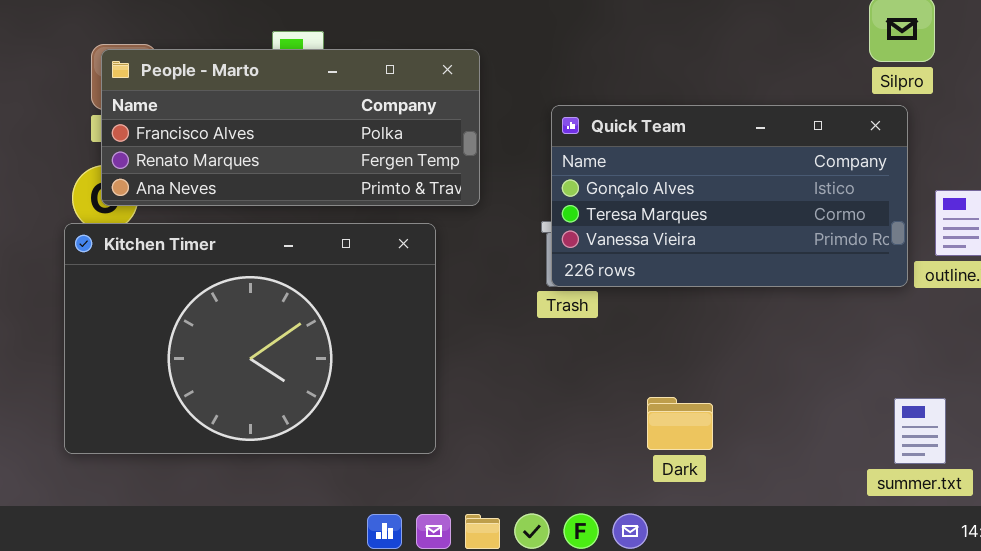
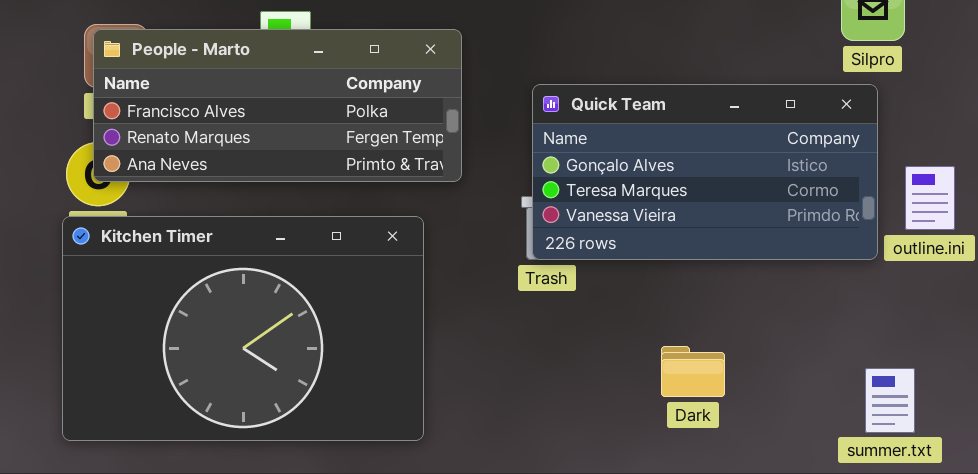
Kitchen Timer: [64,223,436,454] -> [62,216,424,441], moved
Dark: [647,397,713,450] -> [661,346,725,397], moved

